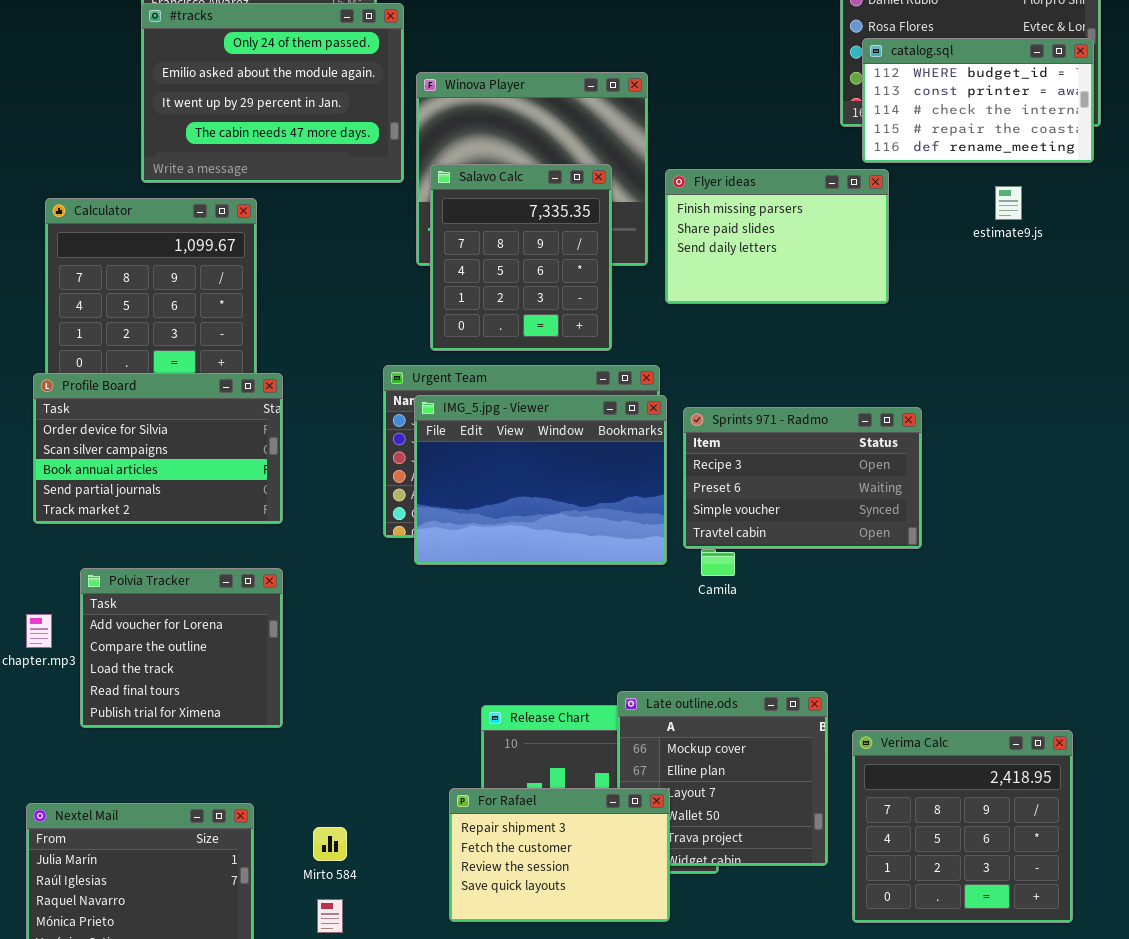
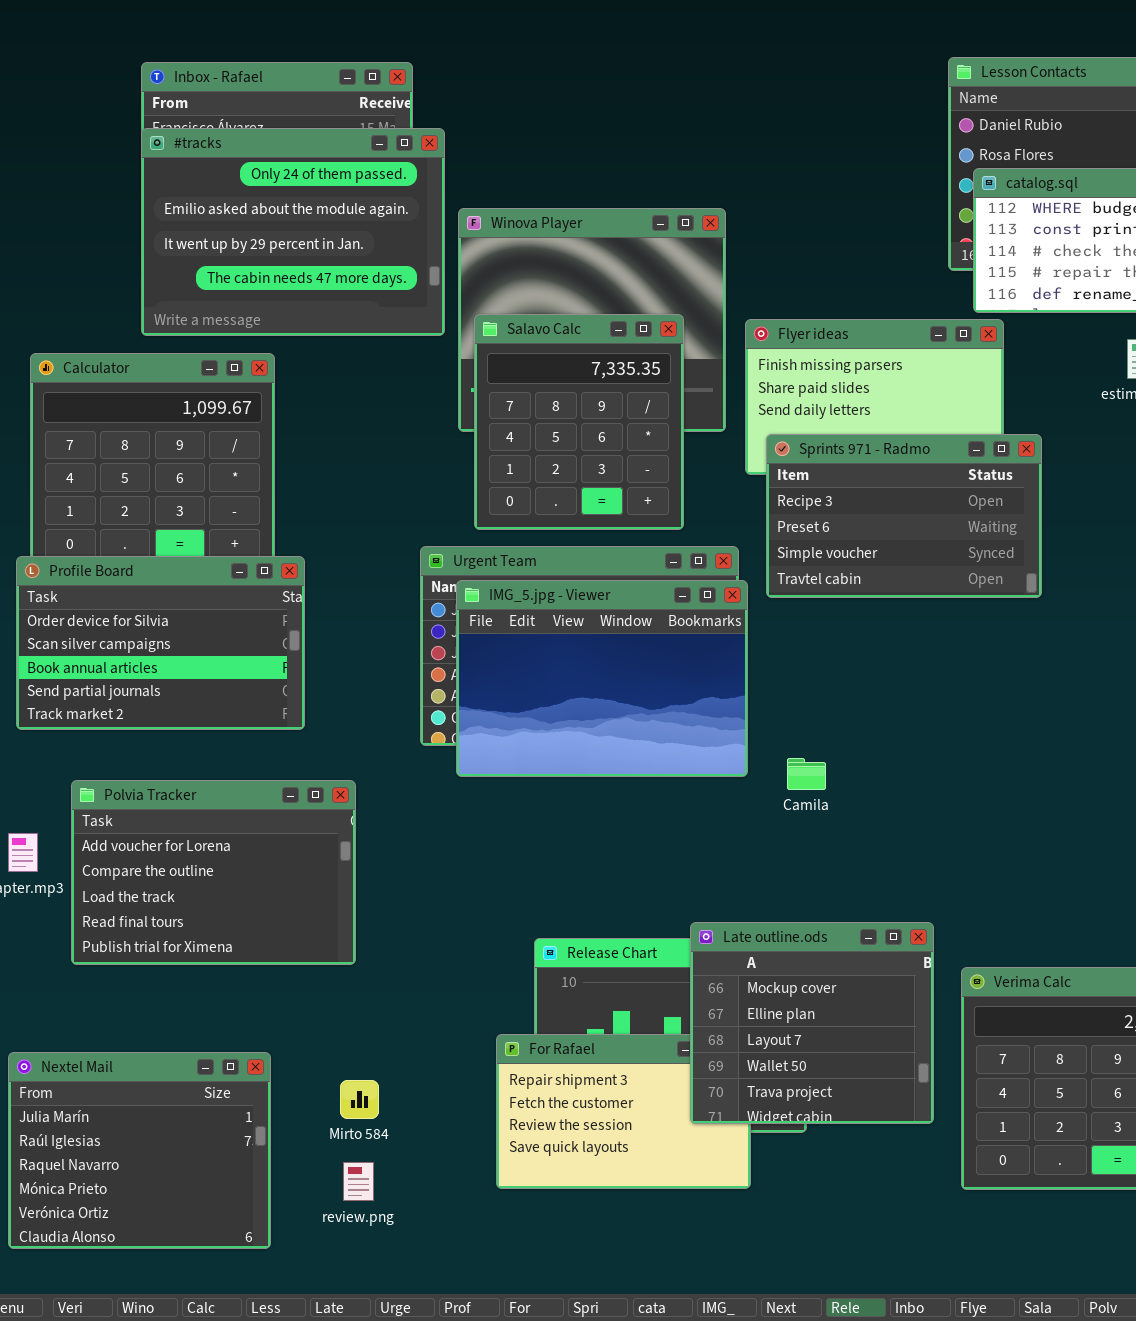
Sprints 971 - Radmo: [683,407,922,549] -> [766,434,1042,598], moved
Polvia Tracker: [80,568,283,728] -> [71,780,356,965], resized
Late outline.ods: [617,691,828,866] -> [690,922,934,1124], raised

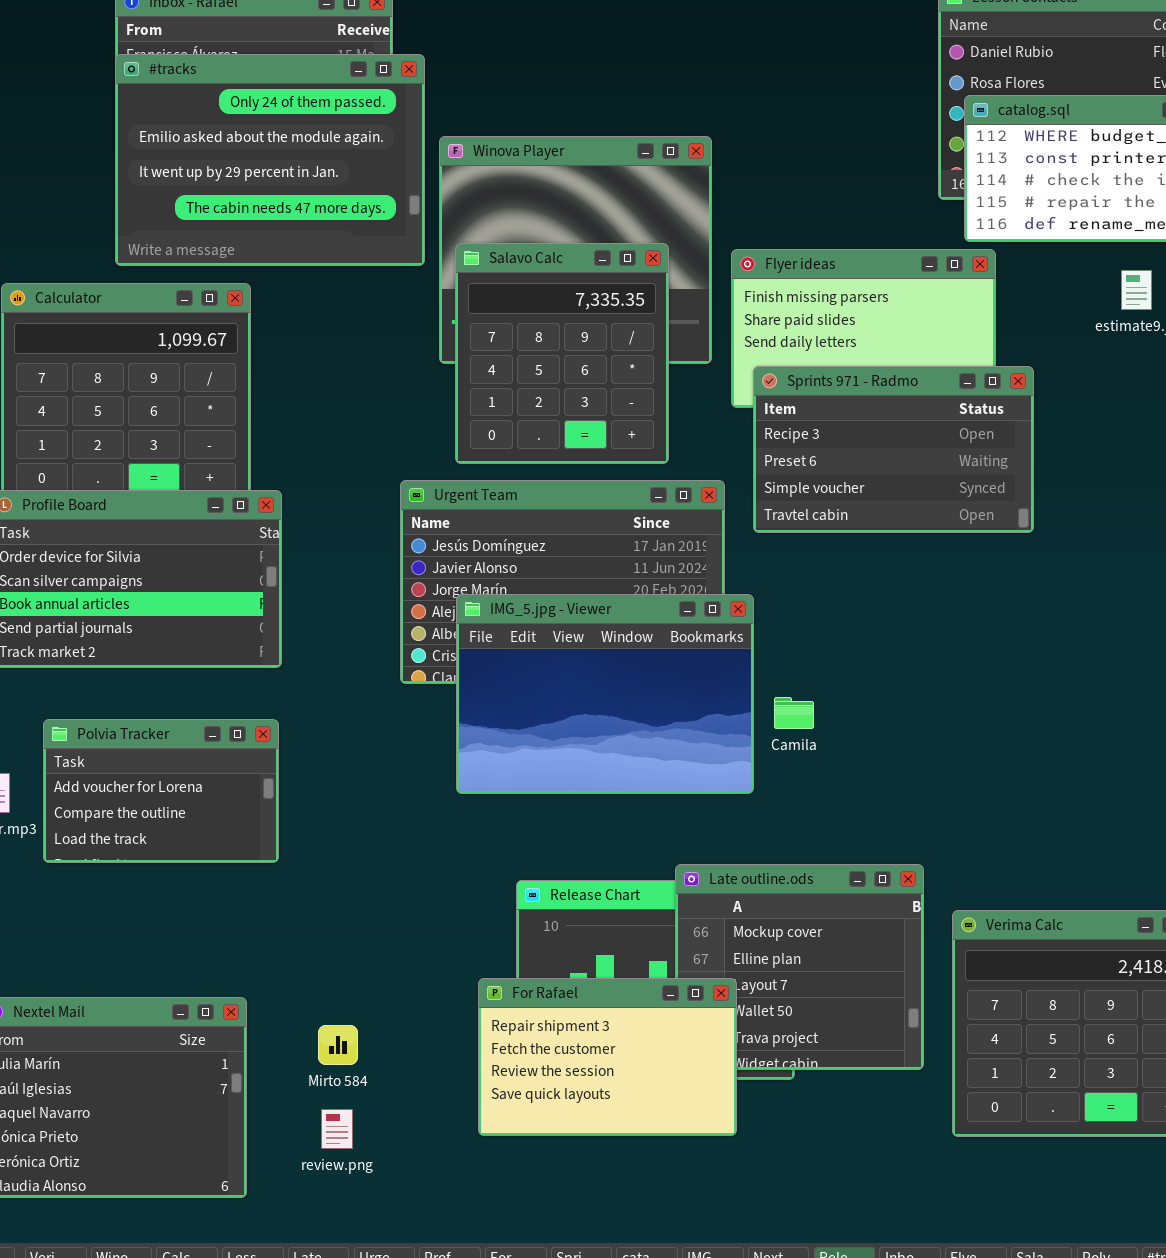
IMG_5.jpg - Viewer: [456,580,748,777] -> [456,594,754,794], moved
Polvia Tracker: [71,780,356,965] -> [43,719,279,863], resized
For Rafael: [496,1034,751,1189] -> [478,978,737,1136], raised

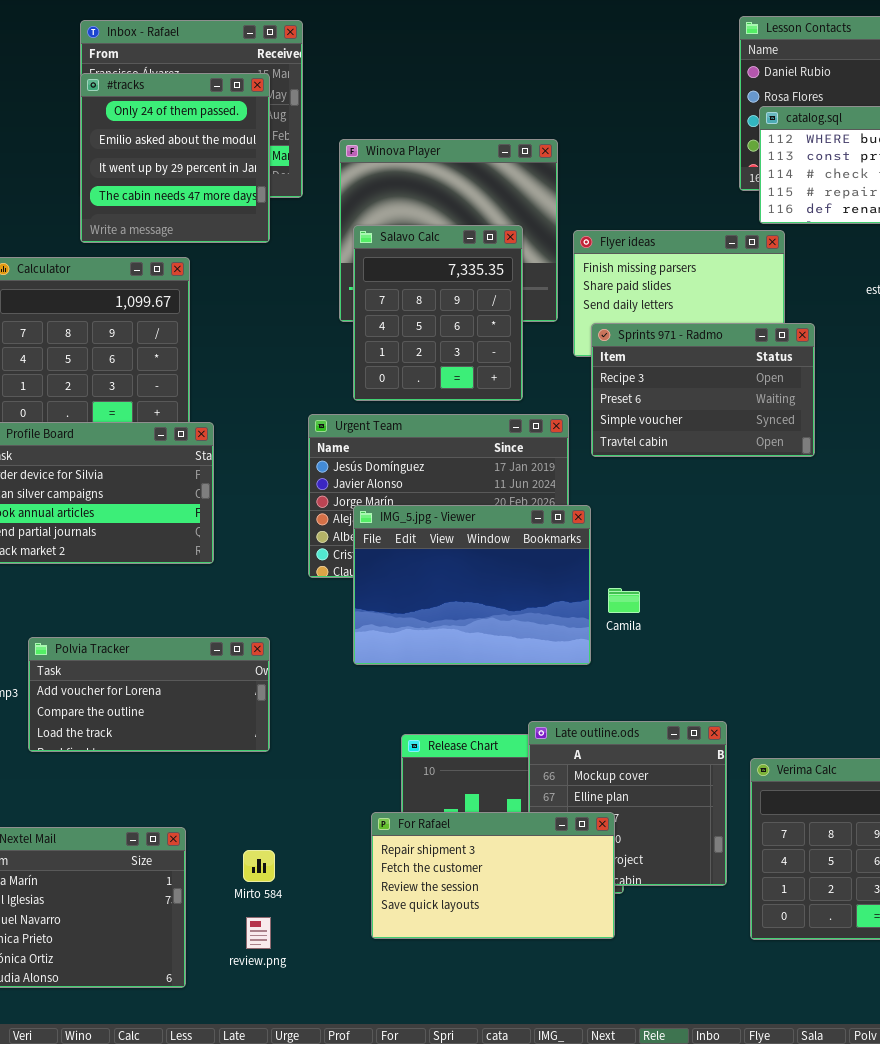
#tracks: [115,54,425,266] -> [80,73,270,243], resized
Polvia Tracker: [43,719,279,863] -> [28,637,270,752], moved, resized
For Rafael: [478,978,737,1136] -> [371,812,615,939], resized

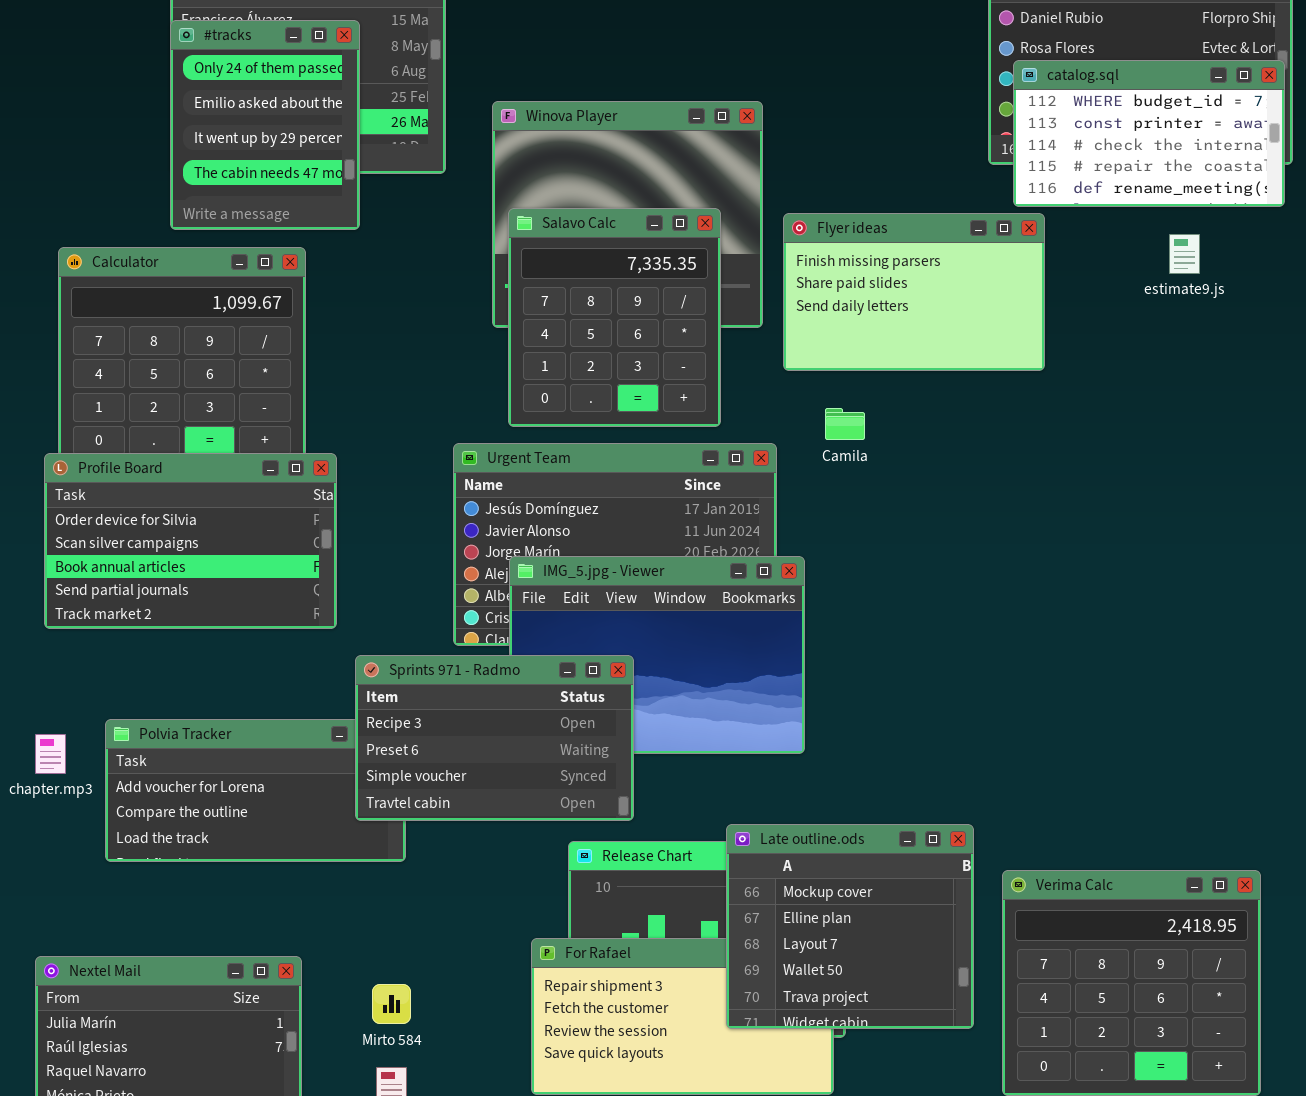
#tracks: [80,73,270,243] -> [170,20,360,230], resized
Sprints 971 - Radmo: [591,323,815,457] -> [355,655,634,821], moved
Camila: [608,588,640,613] -> [825,408,865,440], moved
Late outline.ods: [528,721,727,886] -> [726,824,974,1029], raised

